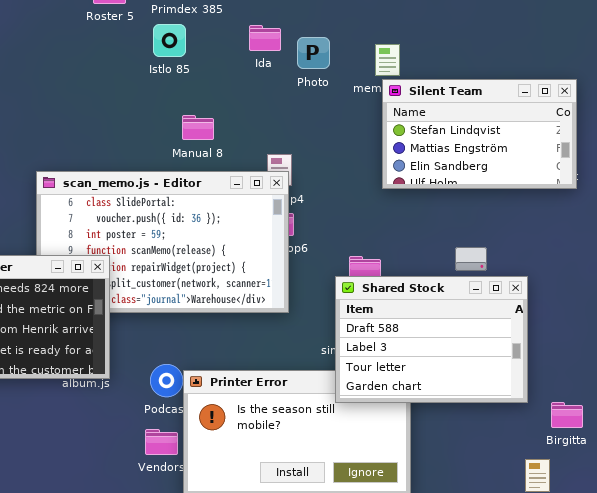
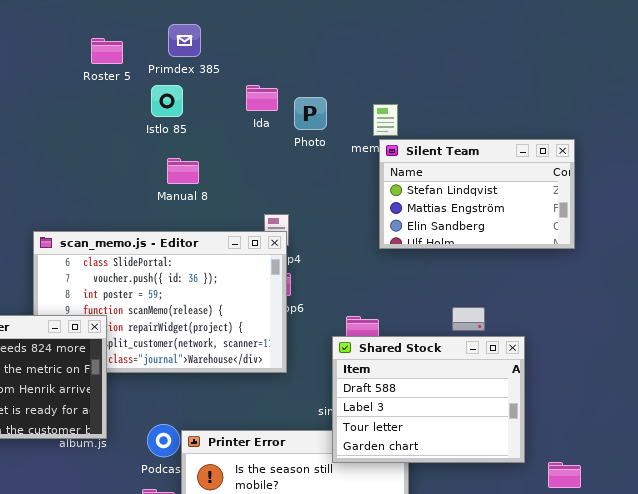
Manual 8: [182,115,214,140] -> [167,158,199,184], moved

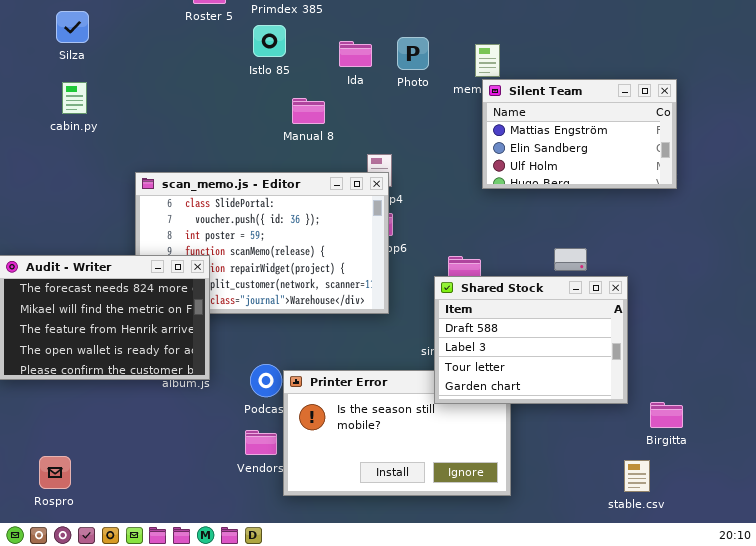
Ida: [246,85,278,111] -> [339,41,372,67], moved
Silent Team: [379,139,575,249] -> [482,79,677,189], scrolled down 1 row
Manual 8: [167,158,199,184] -> [292,98,325,124], moved

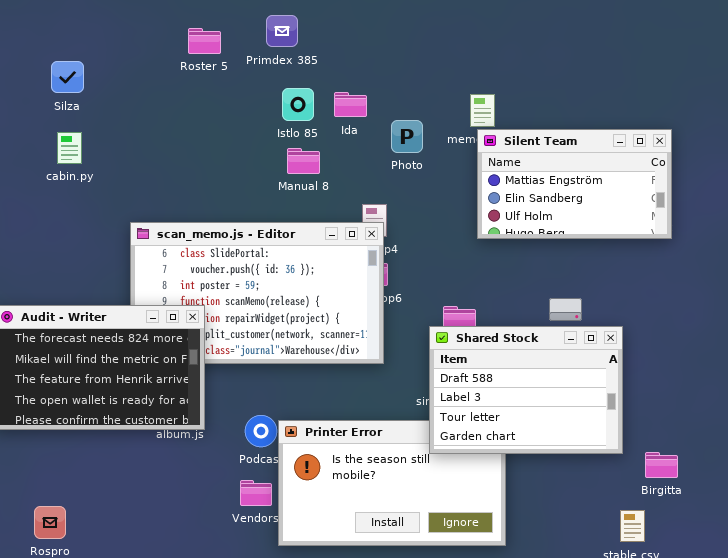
Istlo 85: [253,25,286,57] -> [282,88,314,121], moved
Photo: [397,37,429,70] -> [391,120,423,153], moved

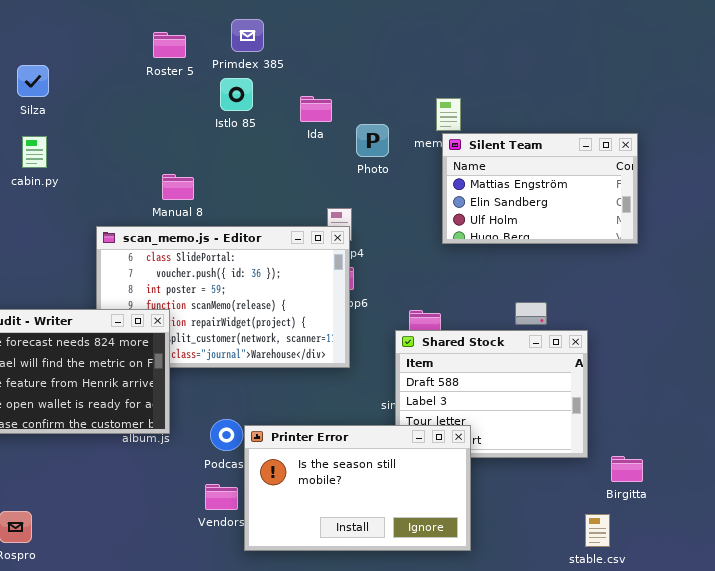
Istlo 85: [282,88,314,121] -> [220,78,253,111], moved
Manual 8: [287,148,320,174] -> [162,174,194,200], moved
Printer Error: [278,420,506,546] -> [244,425,471,551], raised

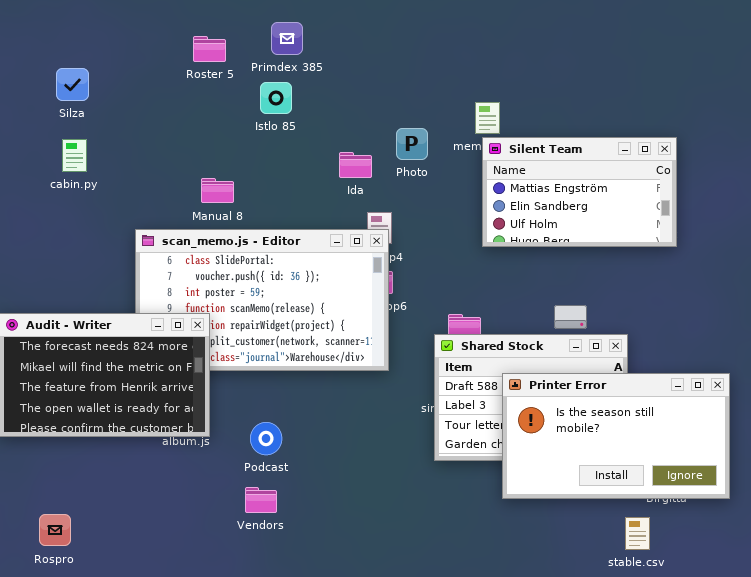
Ida: [300,96,332,122] -> [339,152,372,178], moved
Printer Error: [244,425,471,551] -> [502,373,730,499], moved

